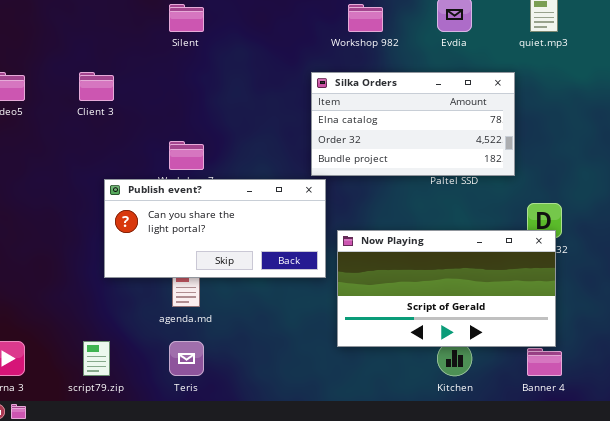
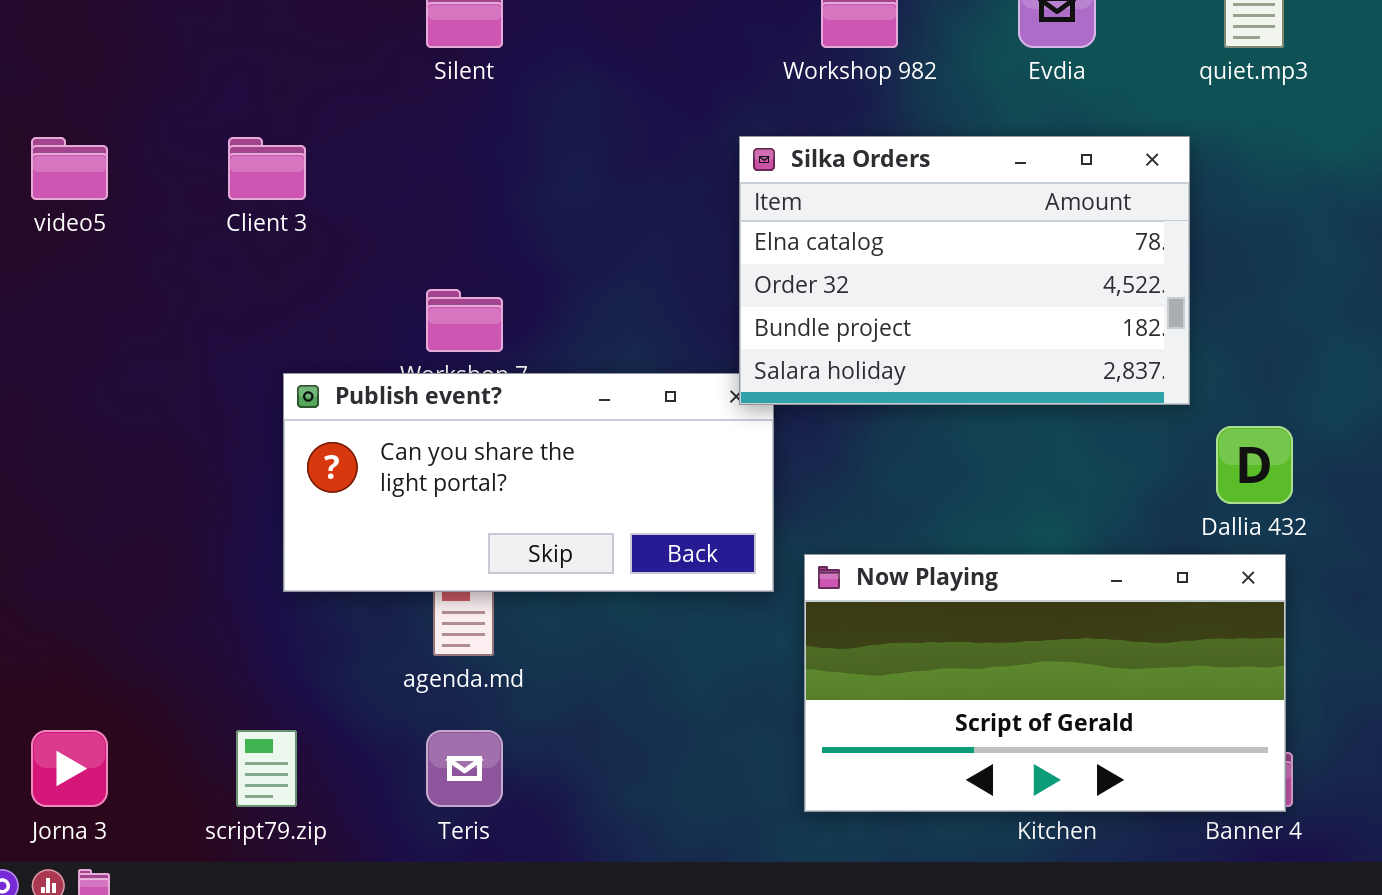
Silka Orders: [311,72,515,176] -> [739,136,1190,405], resized
Now Playing: [337,230,556,347] -> [804,554,1286,812], moved

